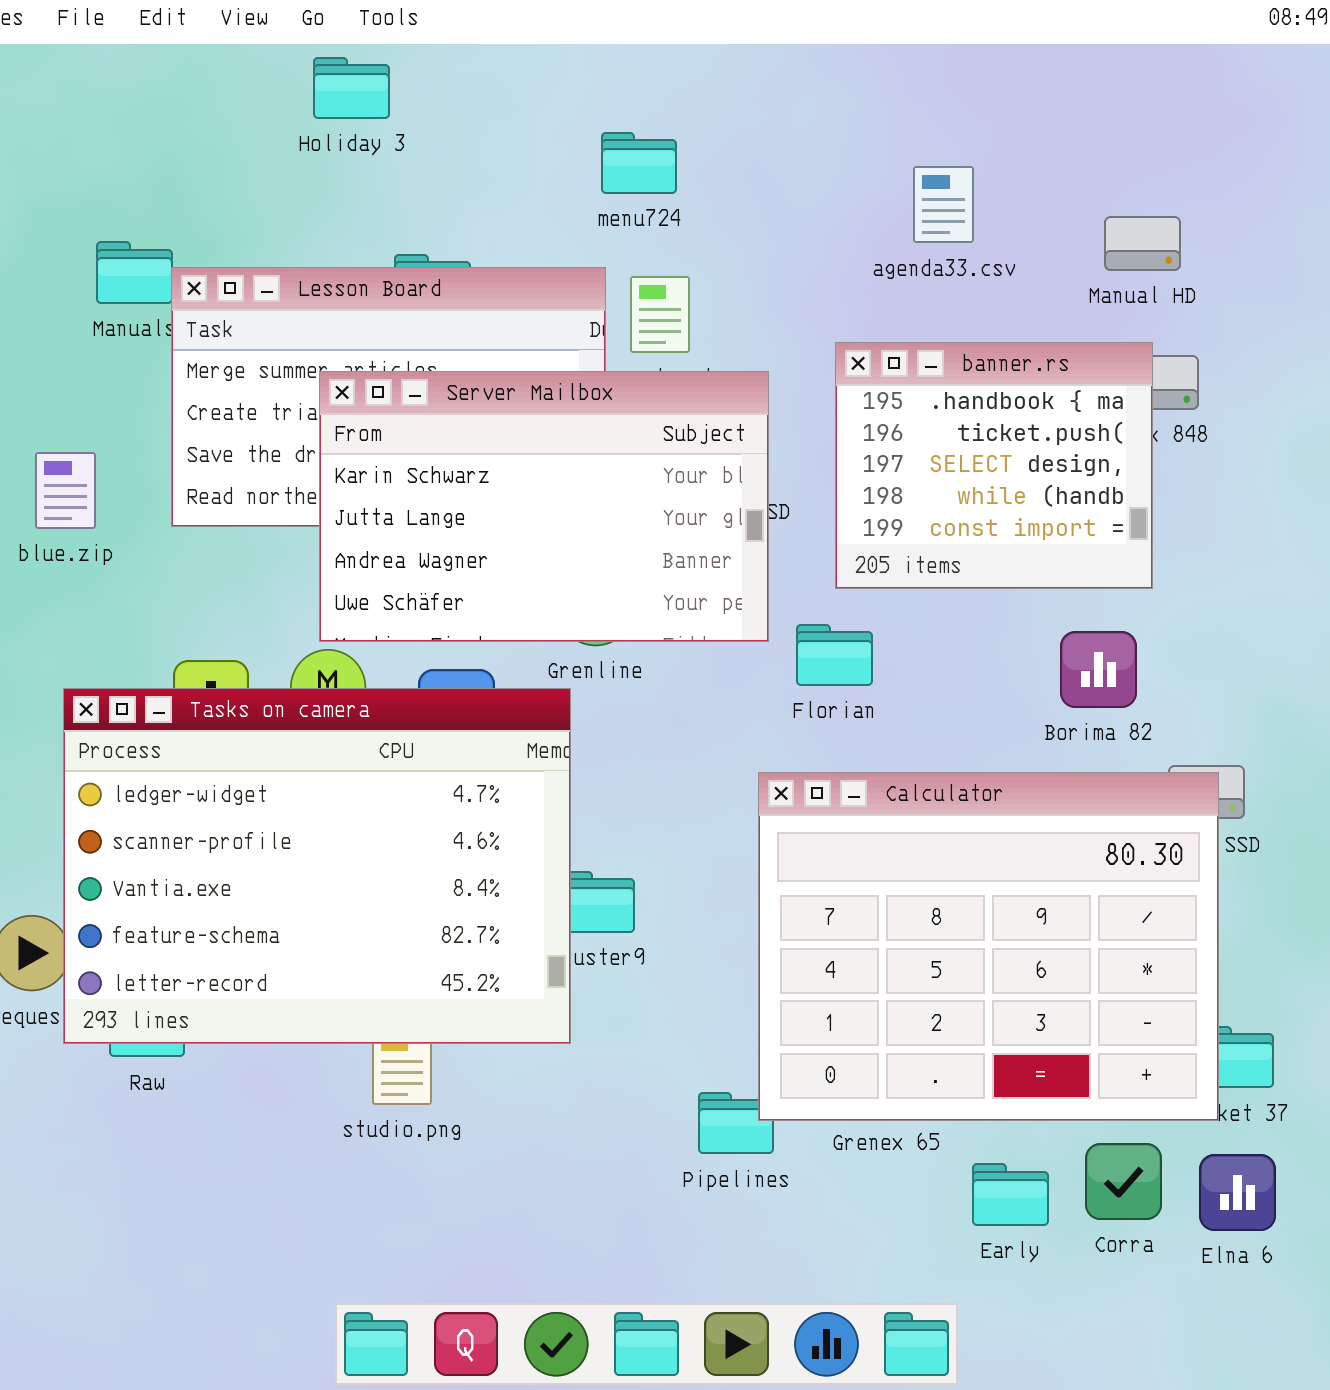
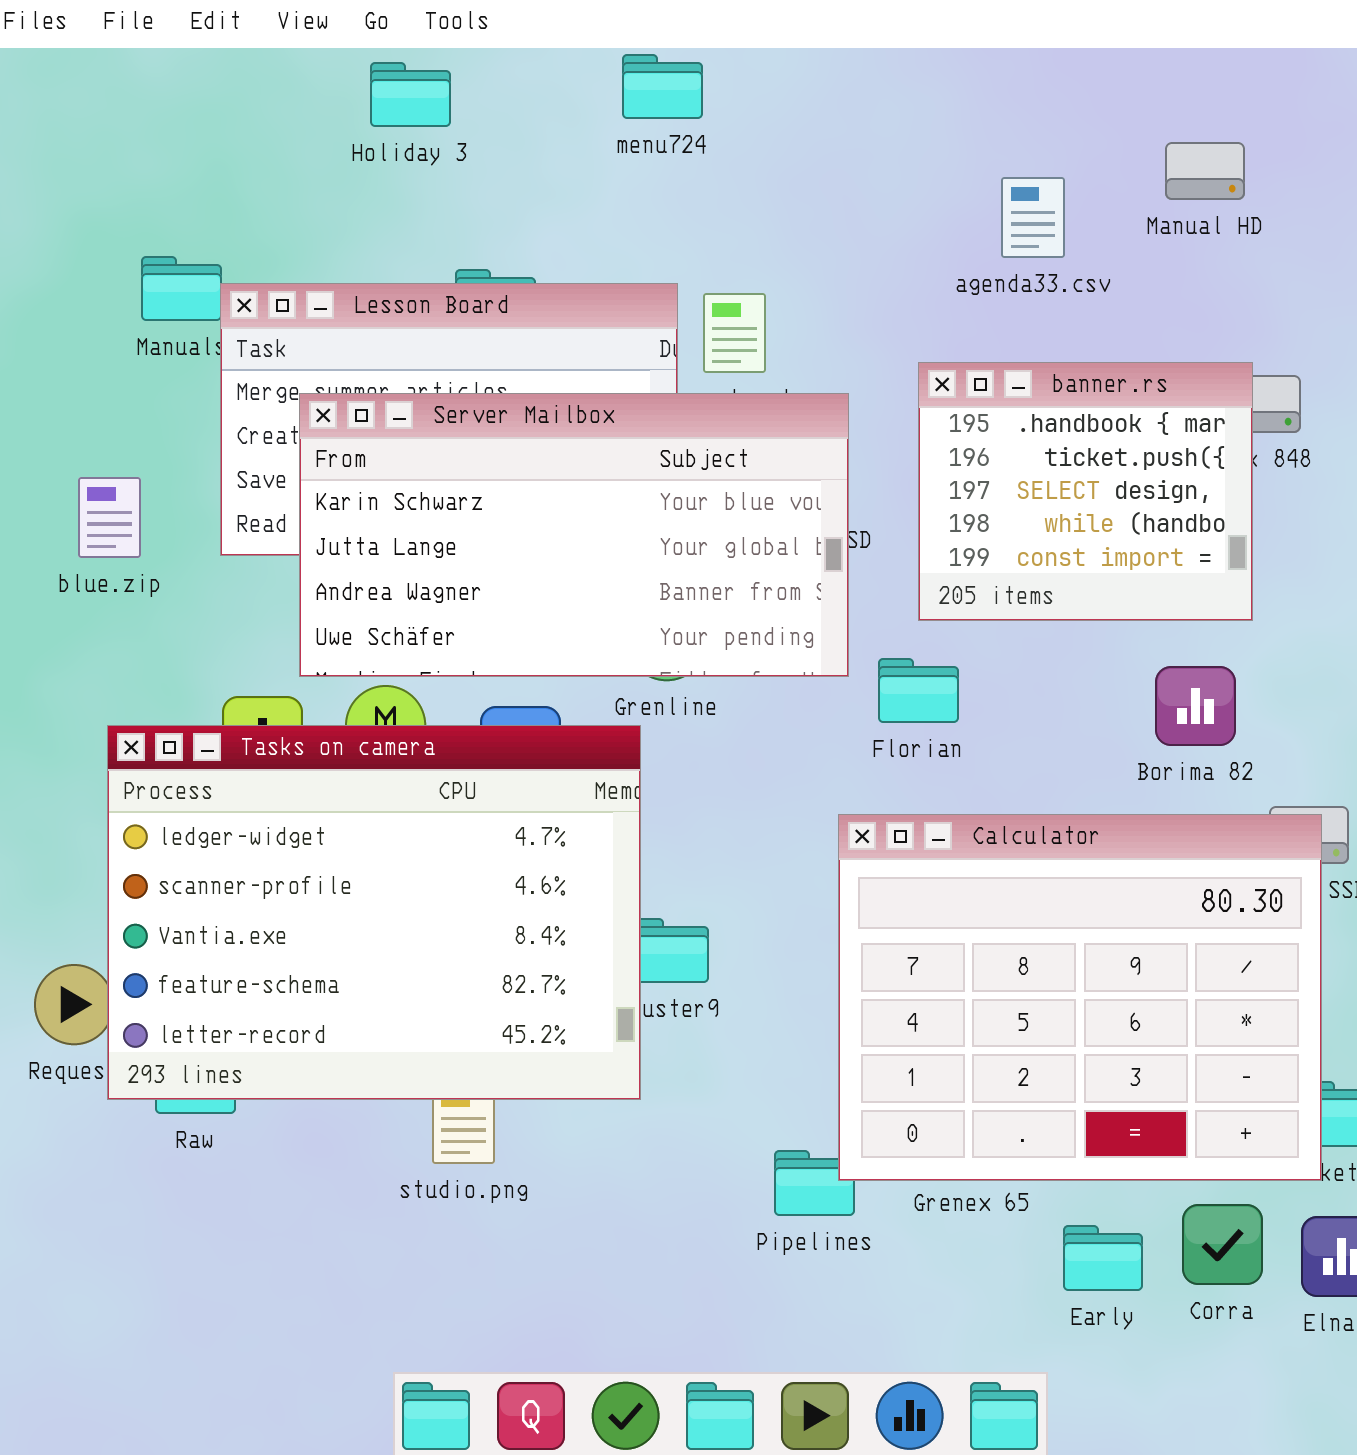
menu724: [601,132,677,194] -> [622,54,703,119], moved
Manual HD: [1104,216,1181,271] -> [1165,142,1245,200], moved
Server Mailbox: [319,371,769,642] -> [299,393,849,677], resized

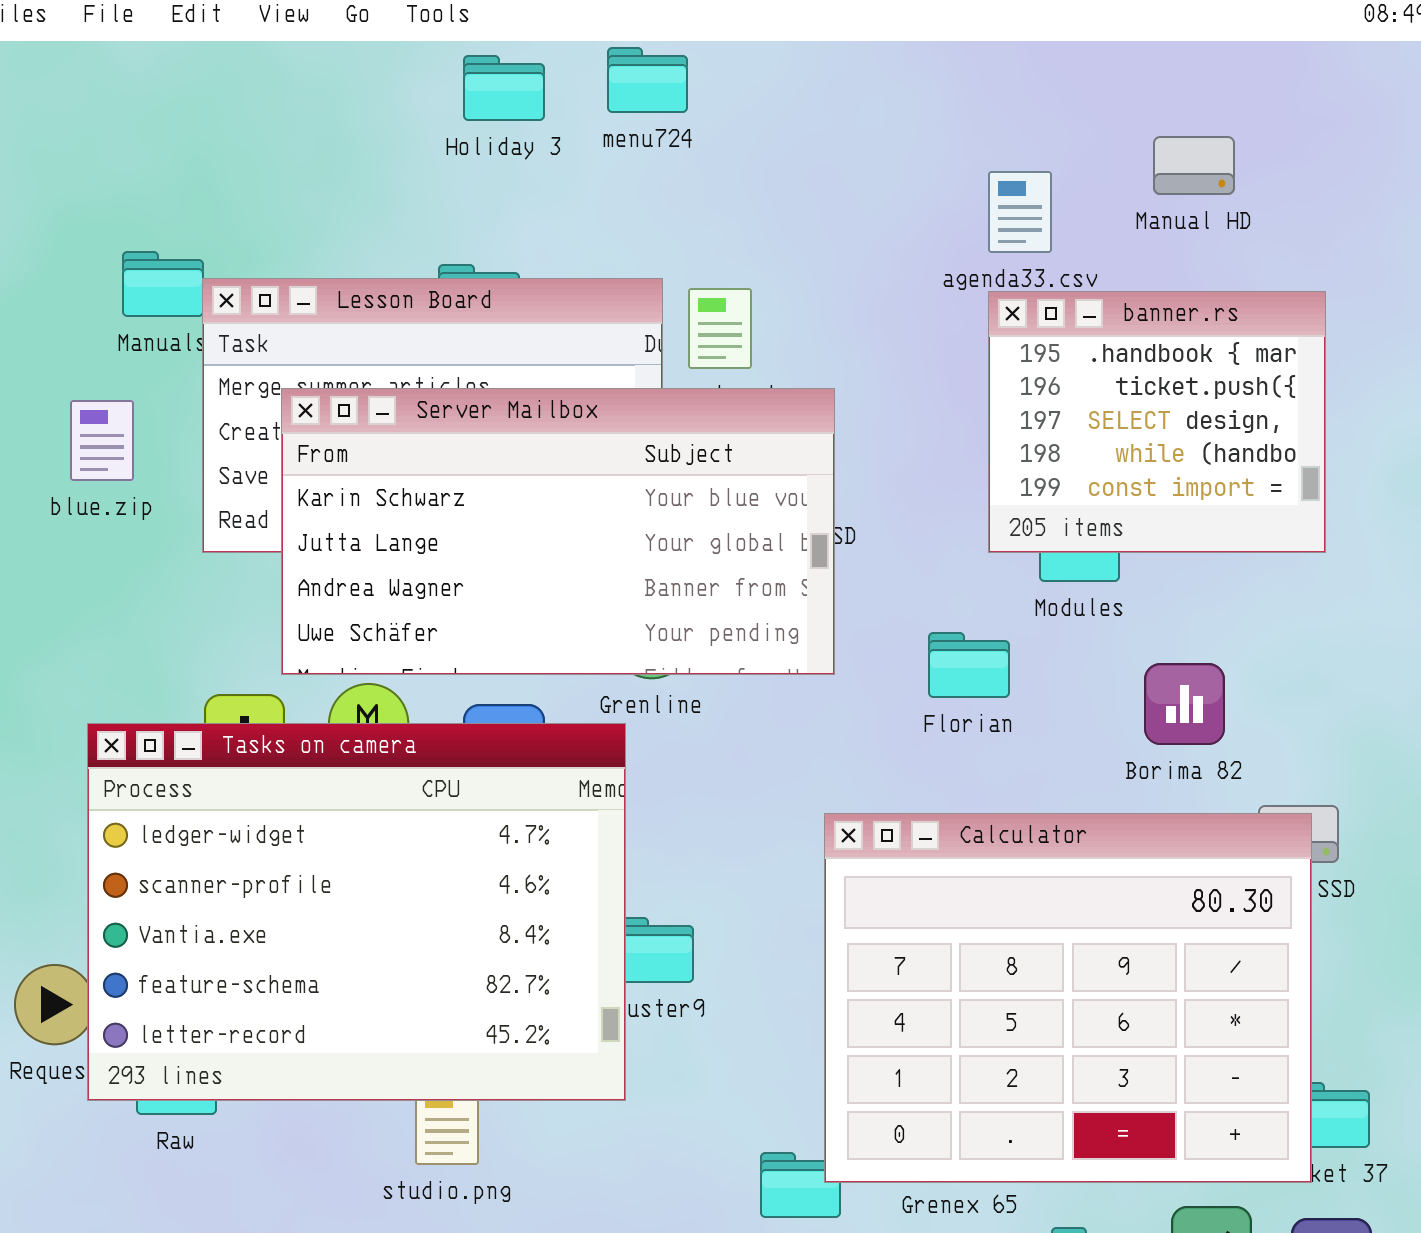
Holiday 3: [370,62,451,127] -> [463,55,545,121], moved
banner.rs: [918,362,1253,621] -> [988,291,1326,553], moved
blue.zip: [78,477,141,558] -> [70,400,134,481], moved
Florian: [878,658,959,723] -> [928,632,1010,698], moved

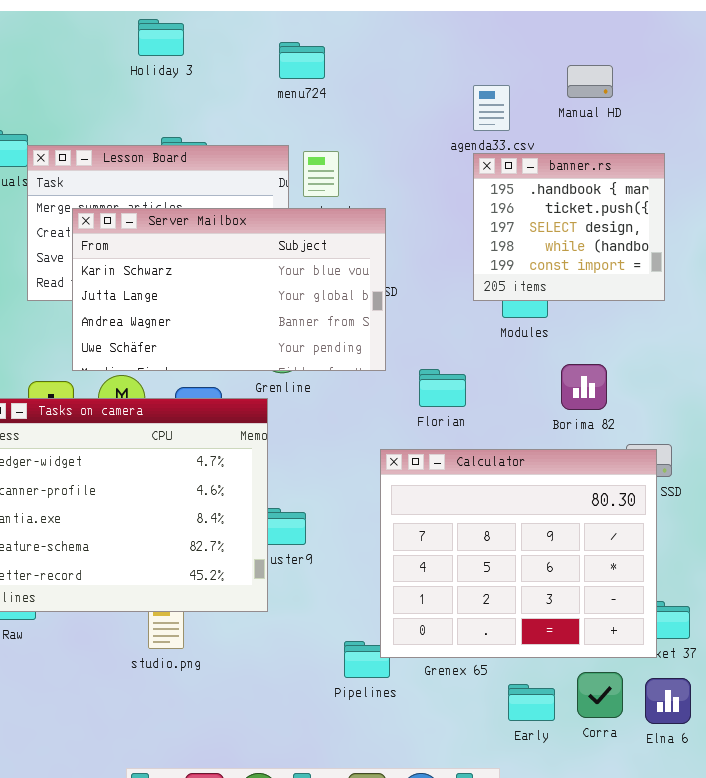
menu724: [607,47,688,113] -> [279,42,325,79], moved
Holiday 3: [463,55,545,121] -> [138,19,184,56], moved
Florian: [928,632,1010,698] -> [419,369,466,407], moved

